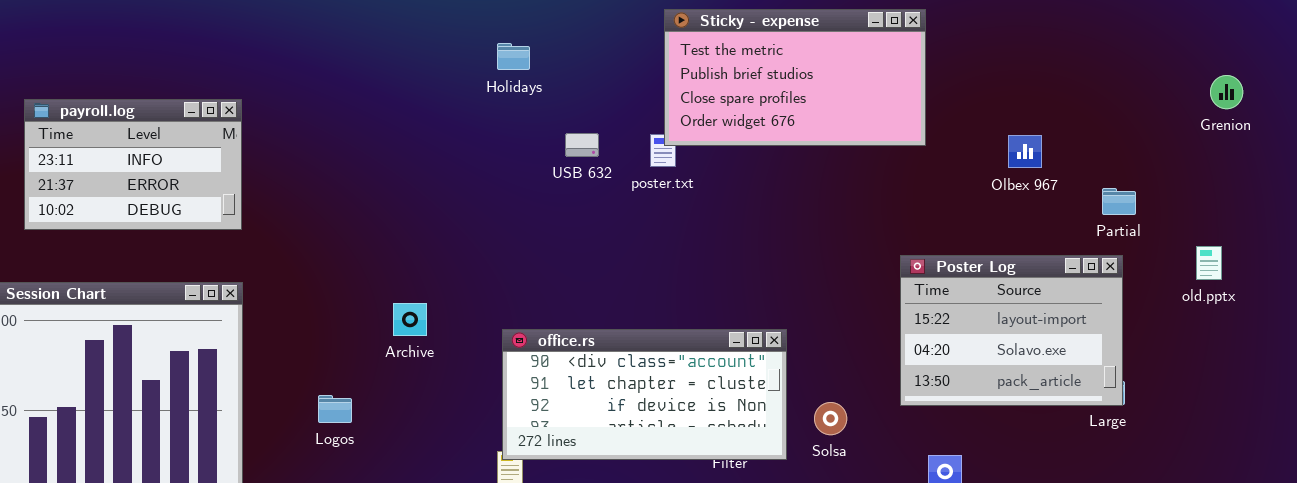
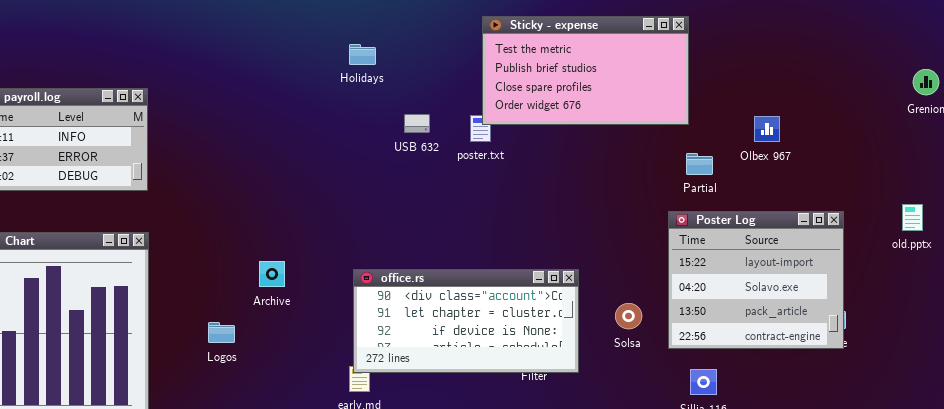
Partial: [1102,188,1136,215] -> [686,153,713,175], moved
Poster Log: [900,255,1123,406] -> [668,211,844,349], resized
Archive: [393,303,427,336] -> [259,261,285,287], moved
Solsa: [814,402,847,435] -> [615,303,642,329], moved

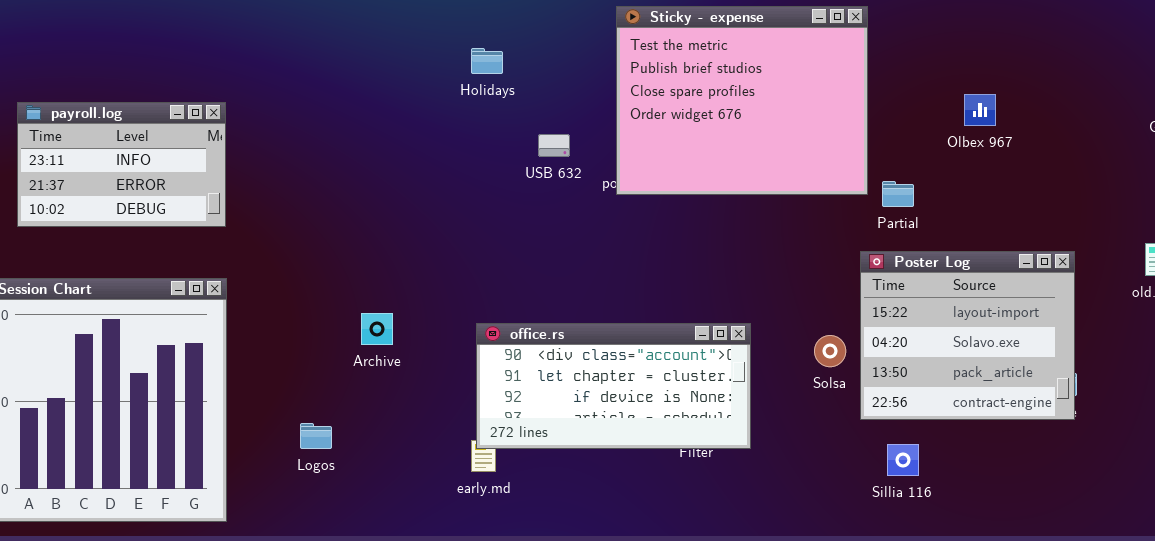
Sticky - expense: [482,16,689,125] -> [616,6,868,195], moved, resized
Olbex 967: [754,116,780,142] -> [964,94,996,126], moved
Solsa: [615,303,642,329] -> [814,335,846,367], moved
Logos: [208,322,235,343] -> [300,423,332,449], moved

